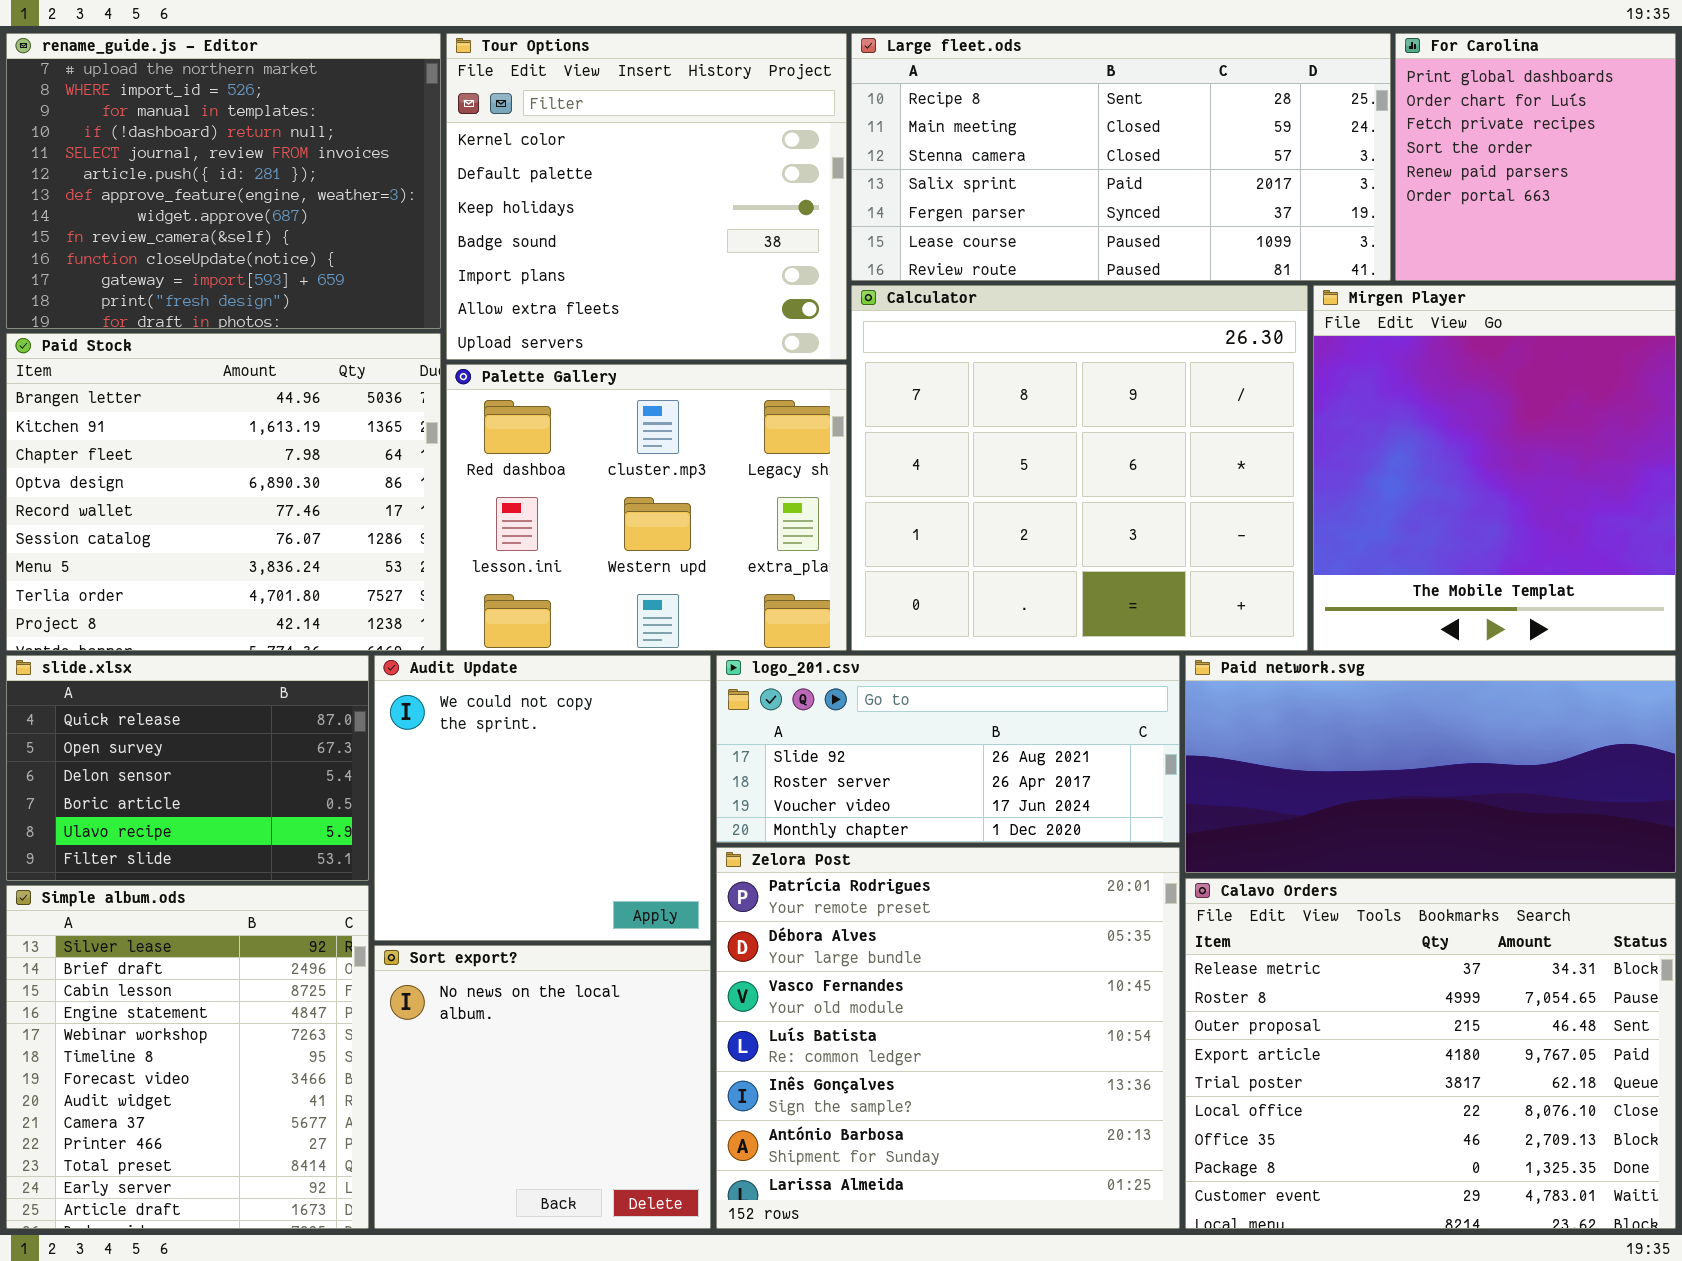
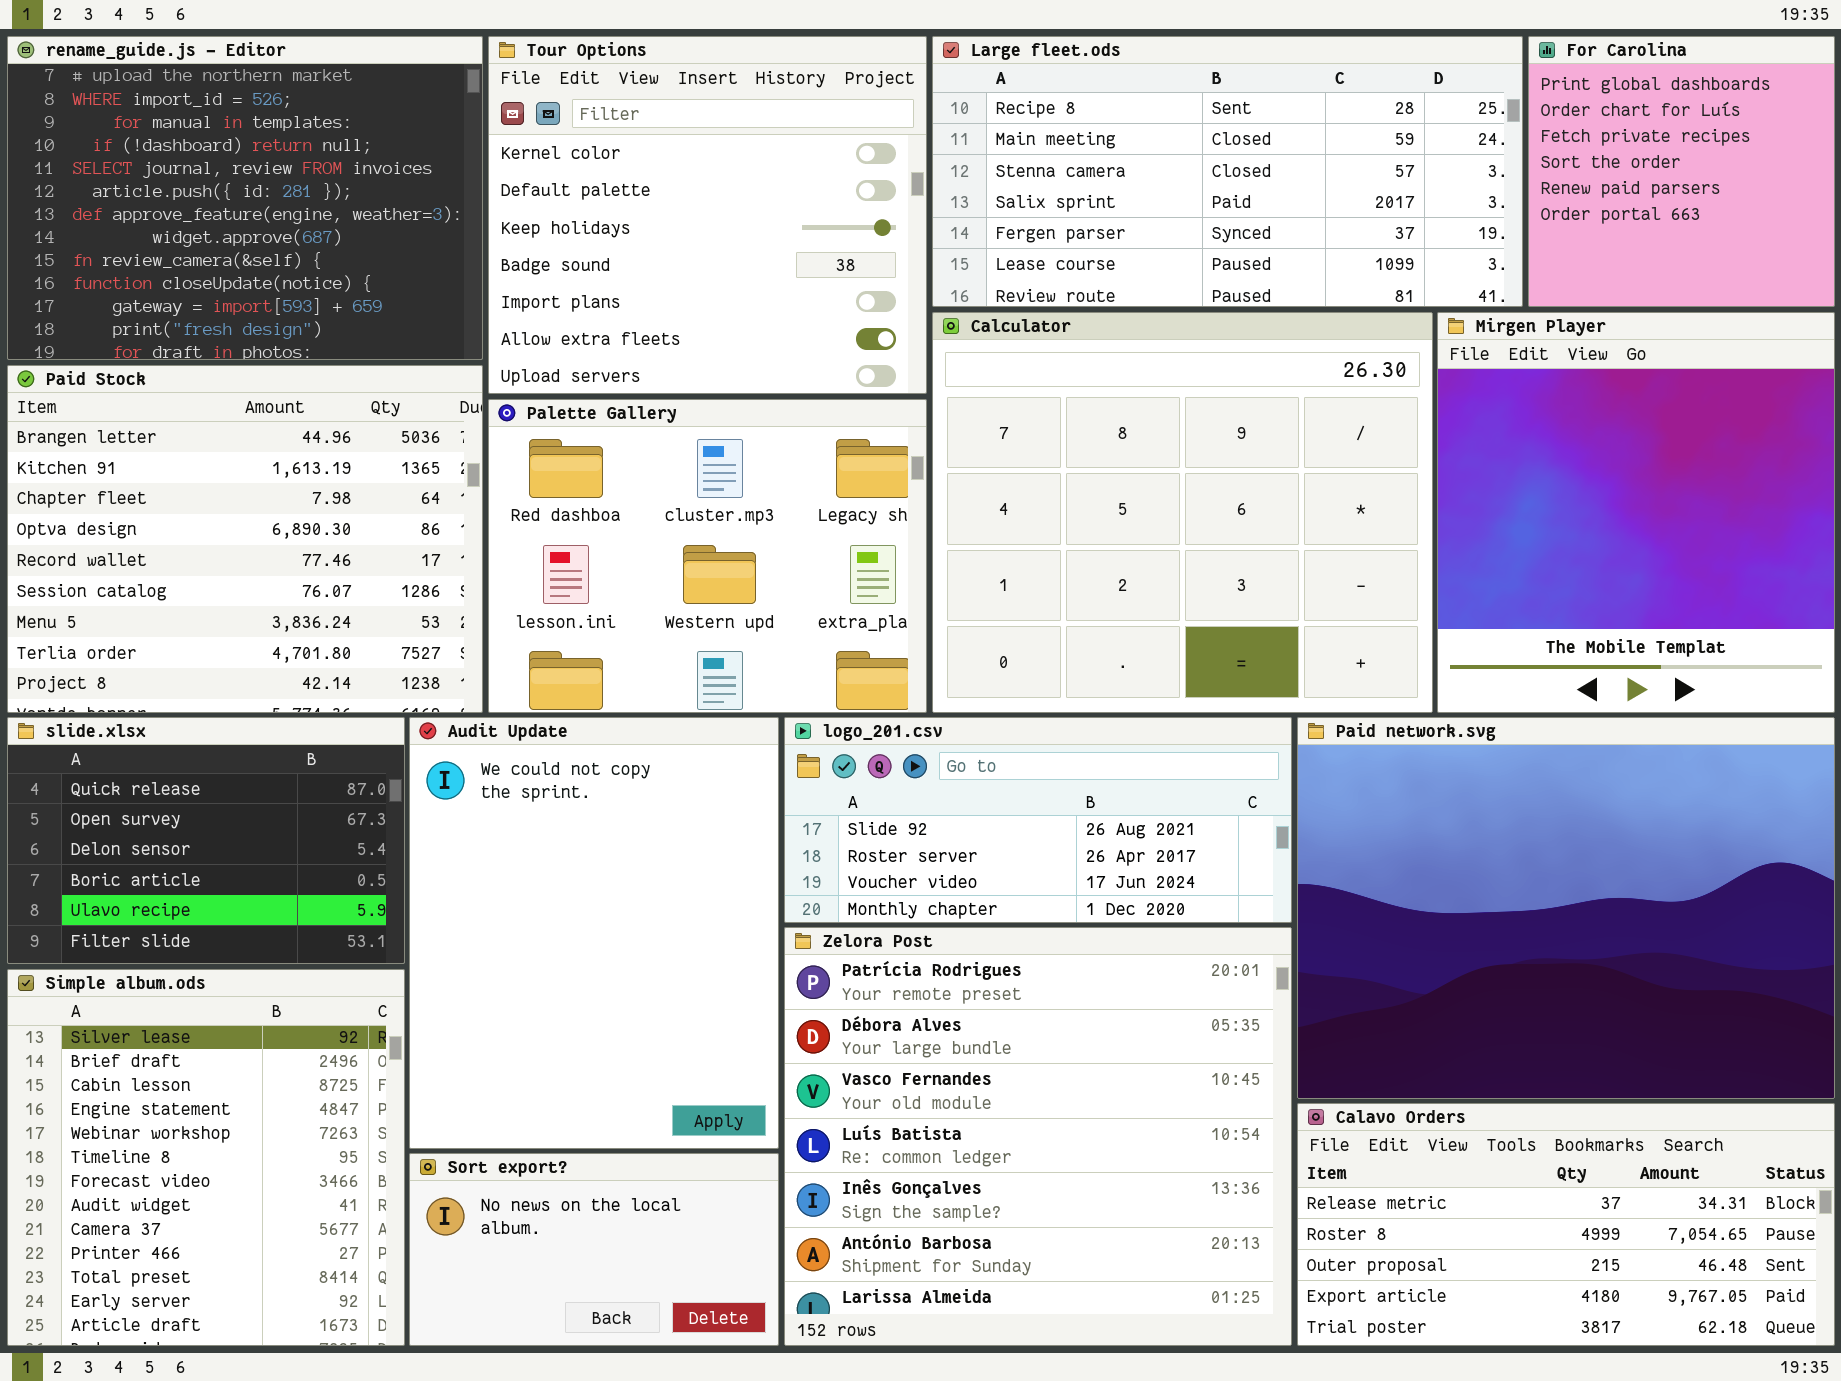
Audit Update: [374,655,711,941] -> [409,717,779,1149], resized
Paid network.svg: [1185,655,1676,873] -> [1297,717,1835,1099], resized
Calavo Orders: [1185,878,1676,1229] -> [1297,1103,1835,1346], resized
Sort export?: [374,945,711,1229] -> [409,1153,779,1346], resized

